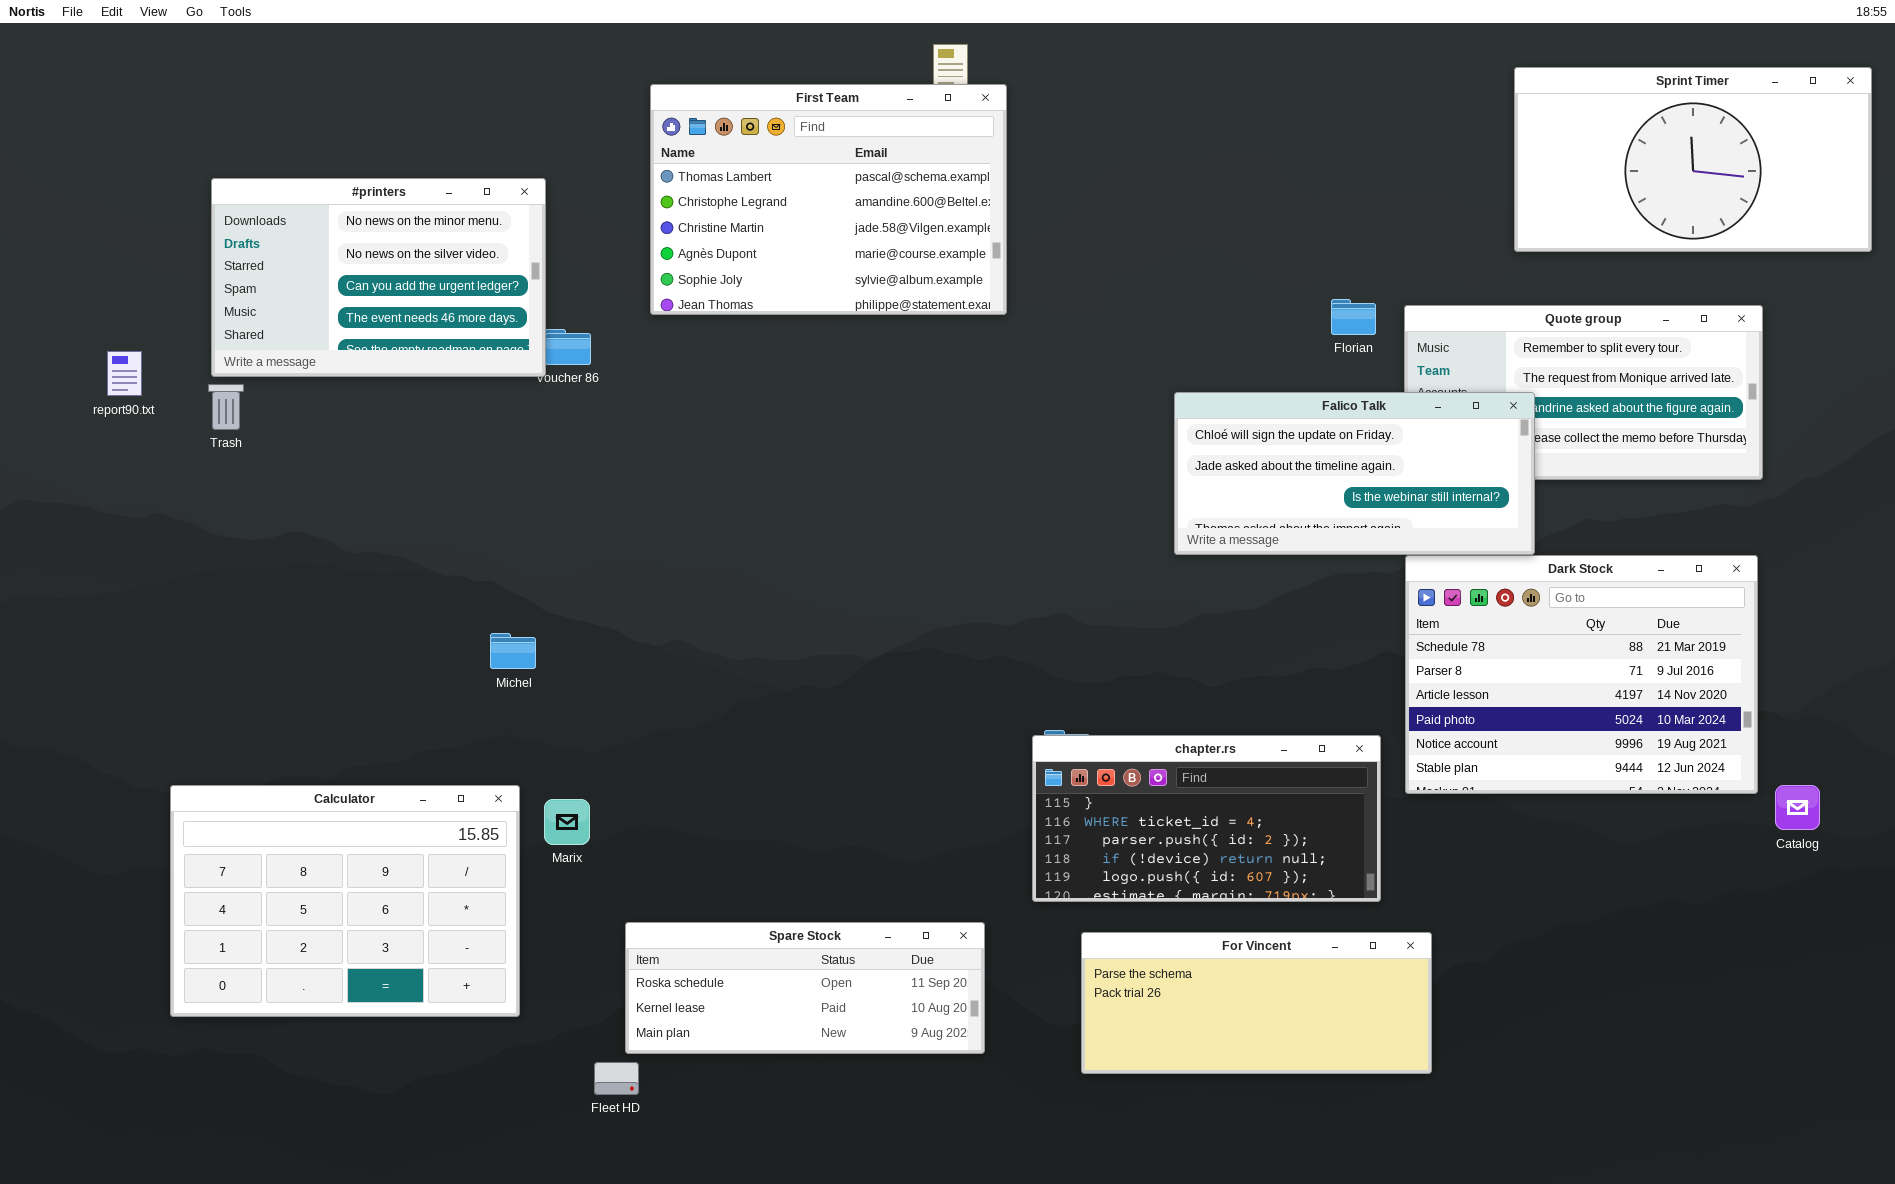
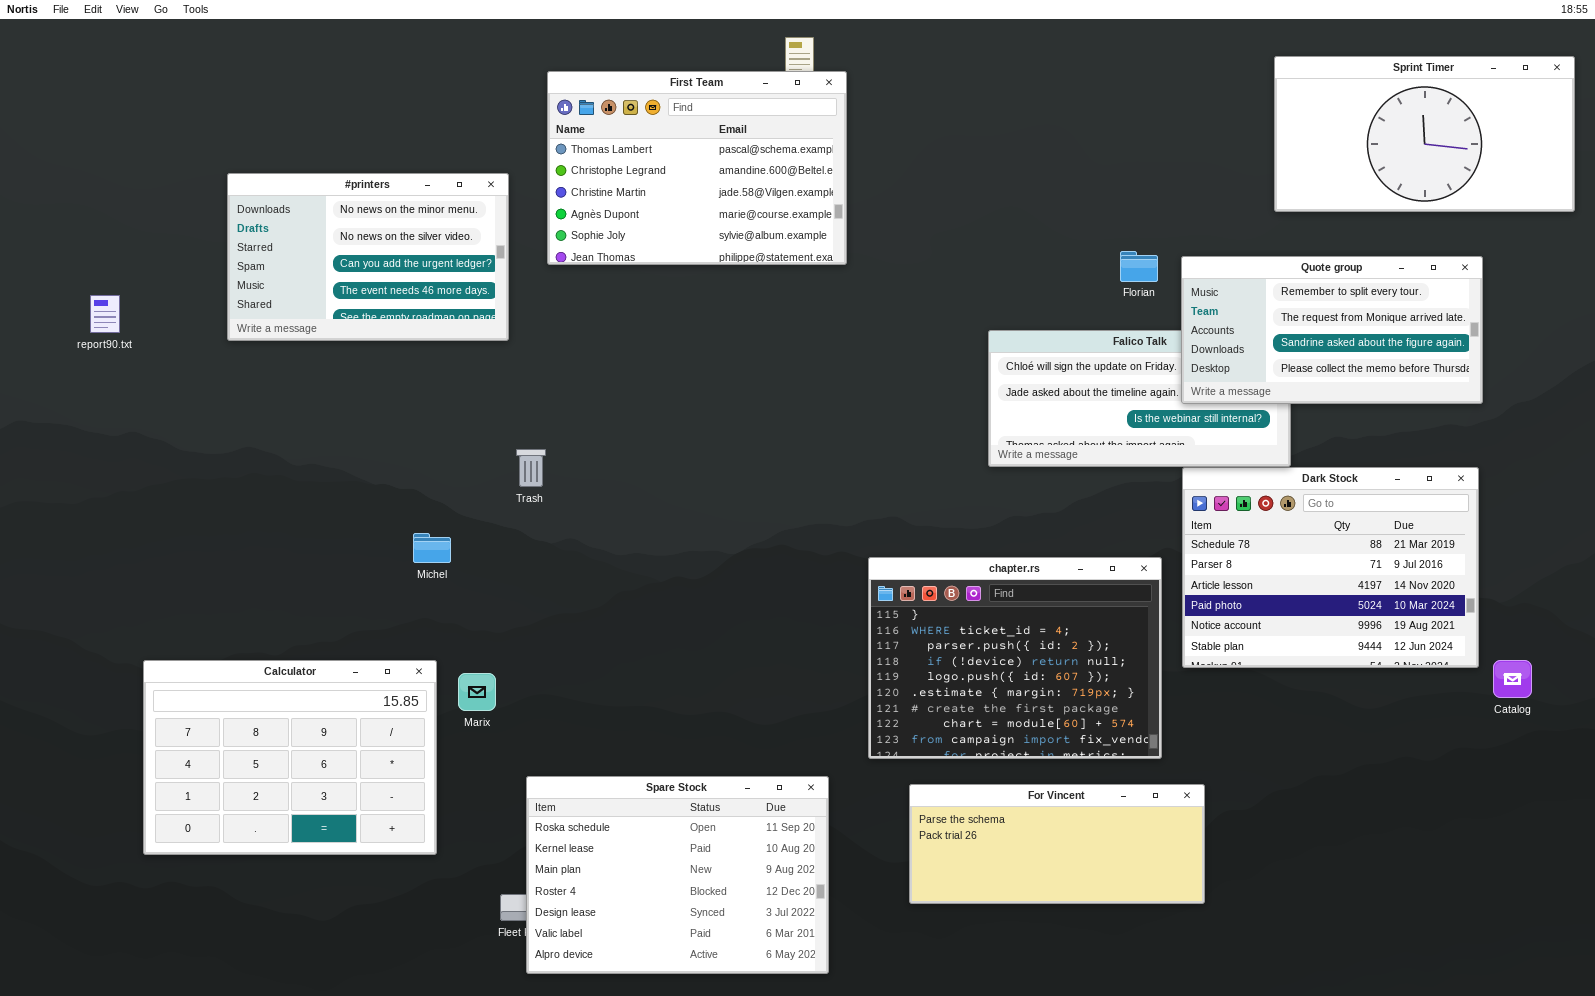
#printers: [211,178,546,377] -> [227,173,509,341], moved
Quote group: [1404,305,1763,480] -> [1181,256,1483,404], raised
Trash: [208,384,244,430] -> [516,449,546,487], moved
chapter.rs: [1032,735,1381,902] -> [868,557,1162,759], resized
Spare Stock: [625,922,985,1054] -> [526,776,829,974], resized

